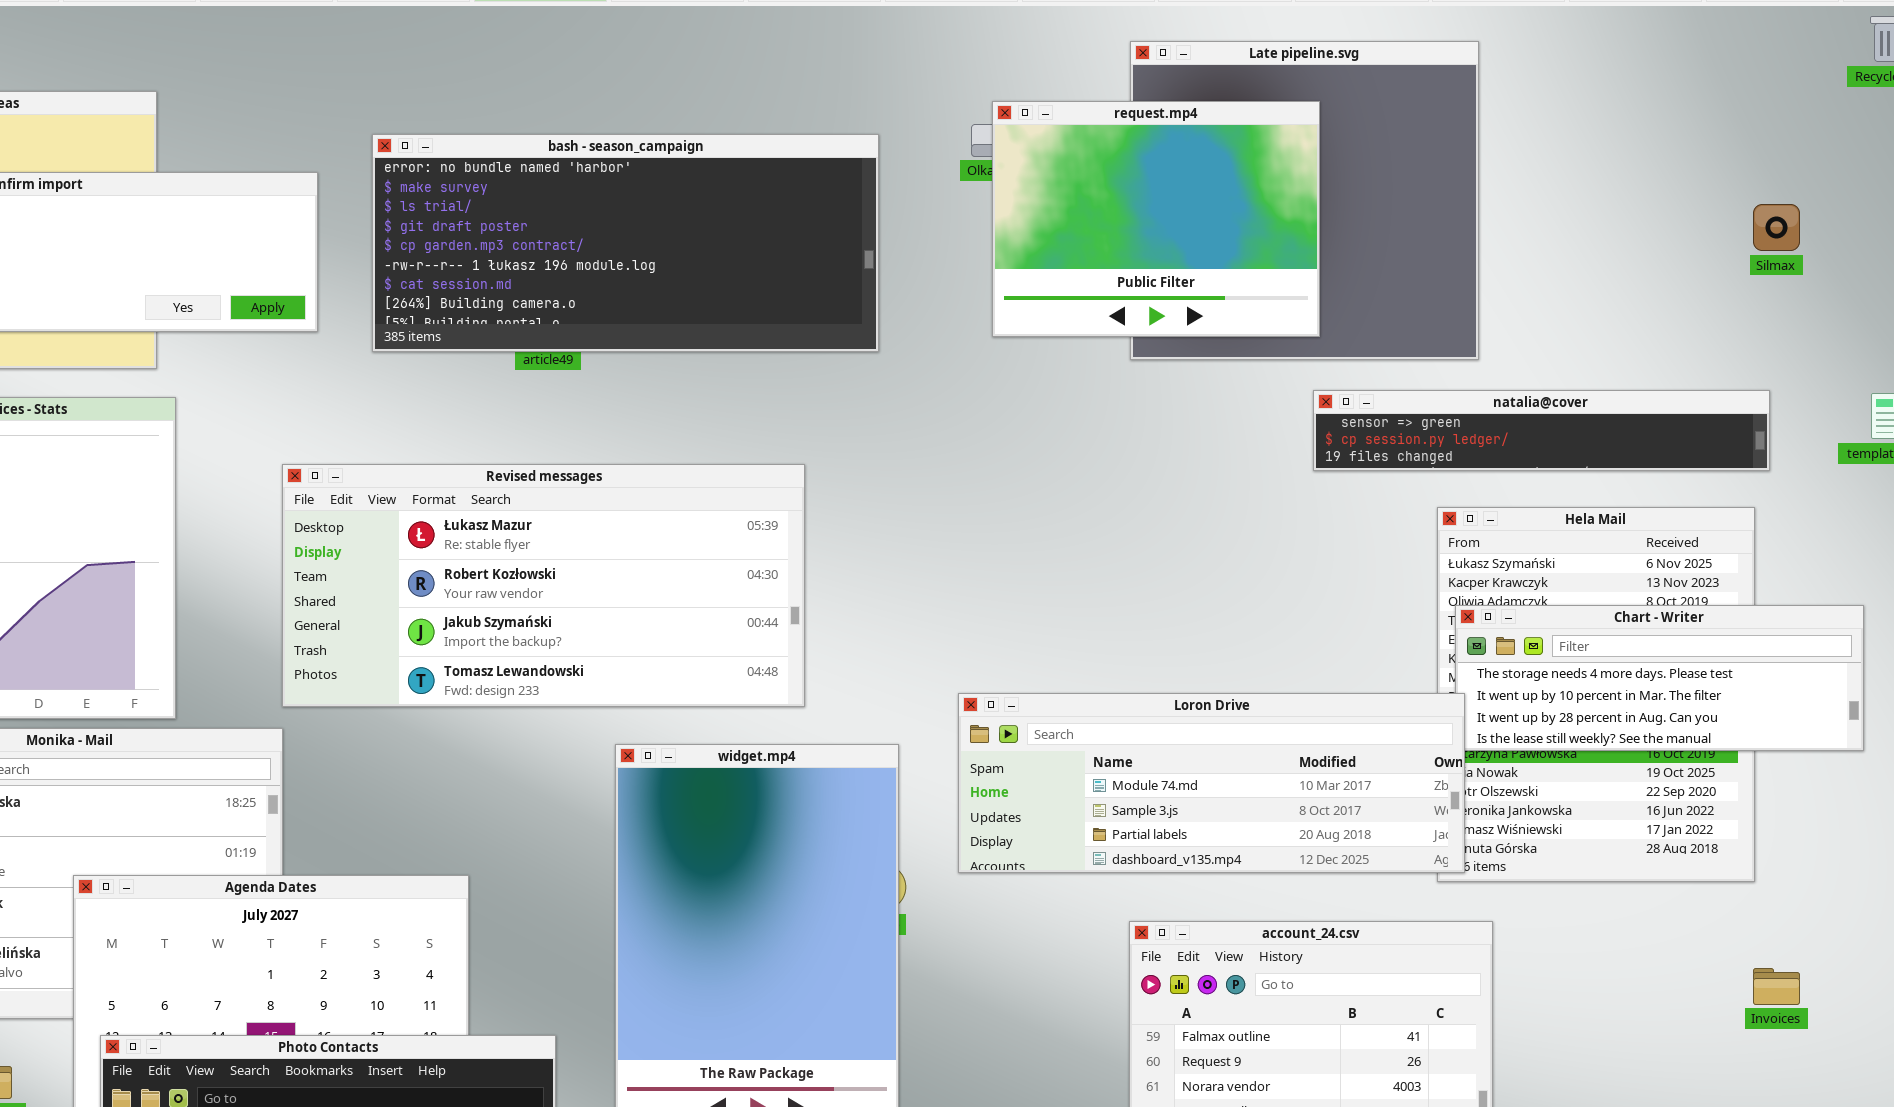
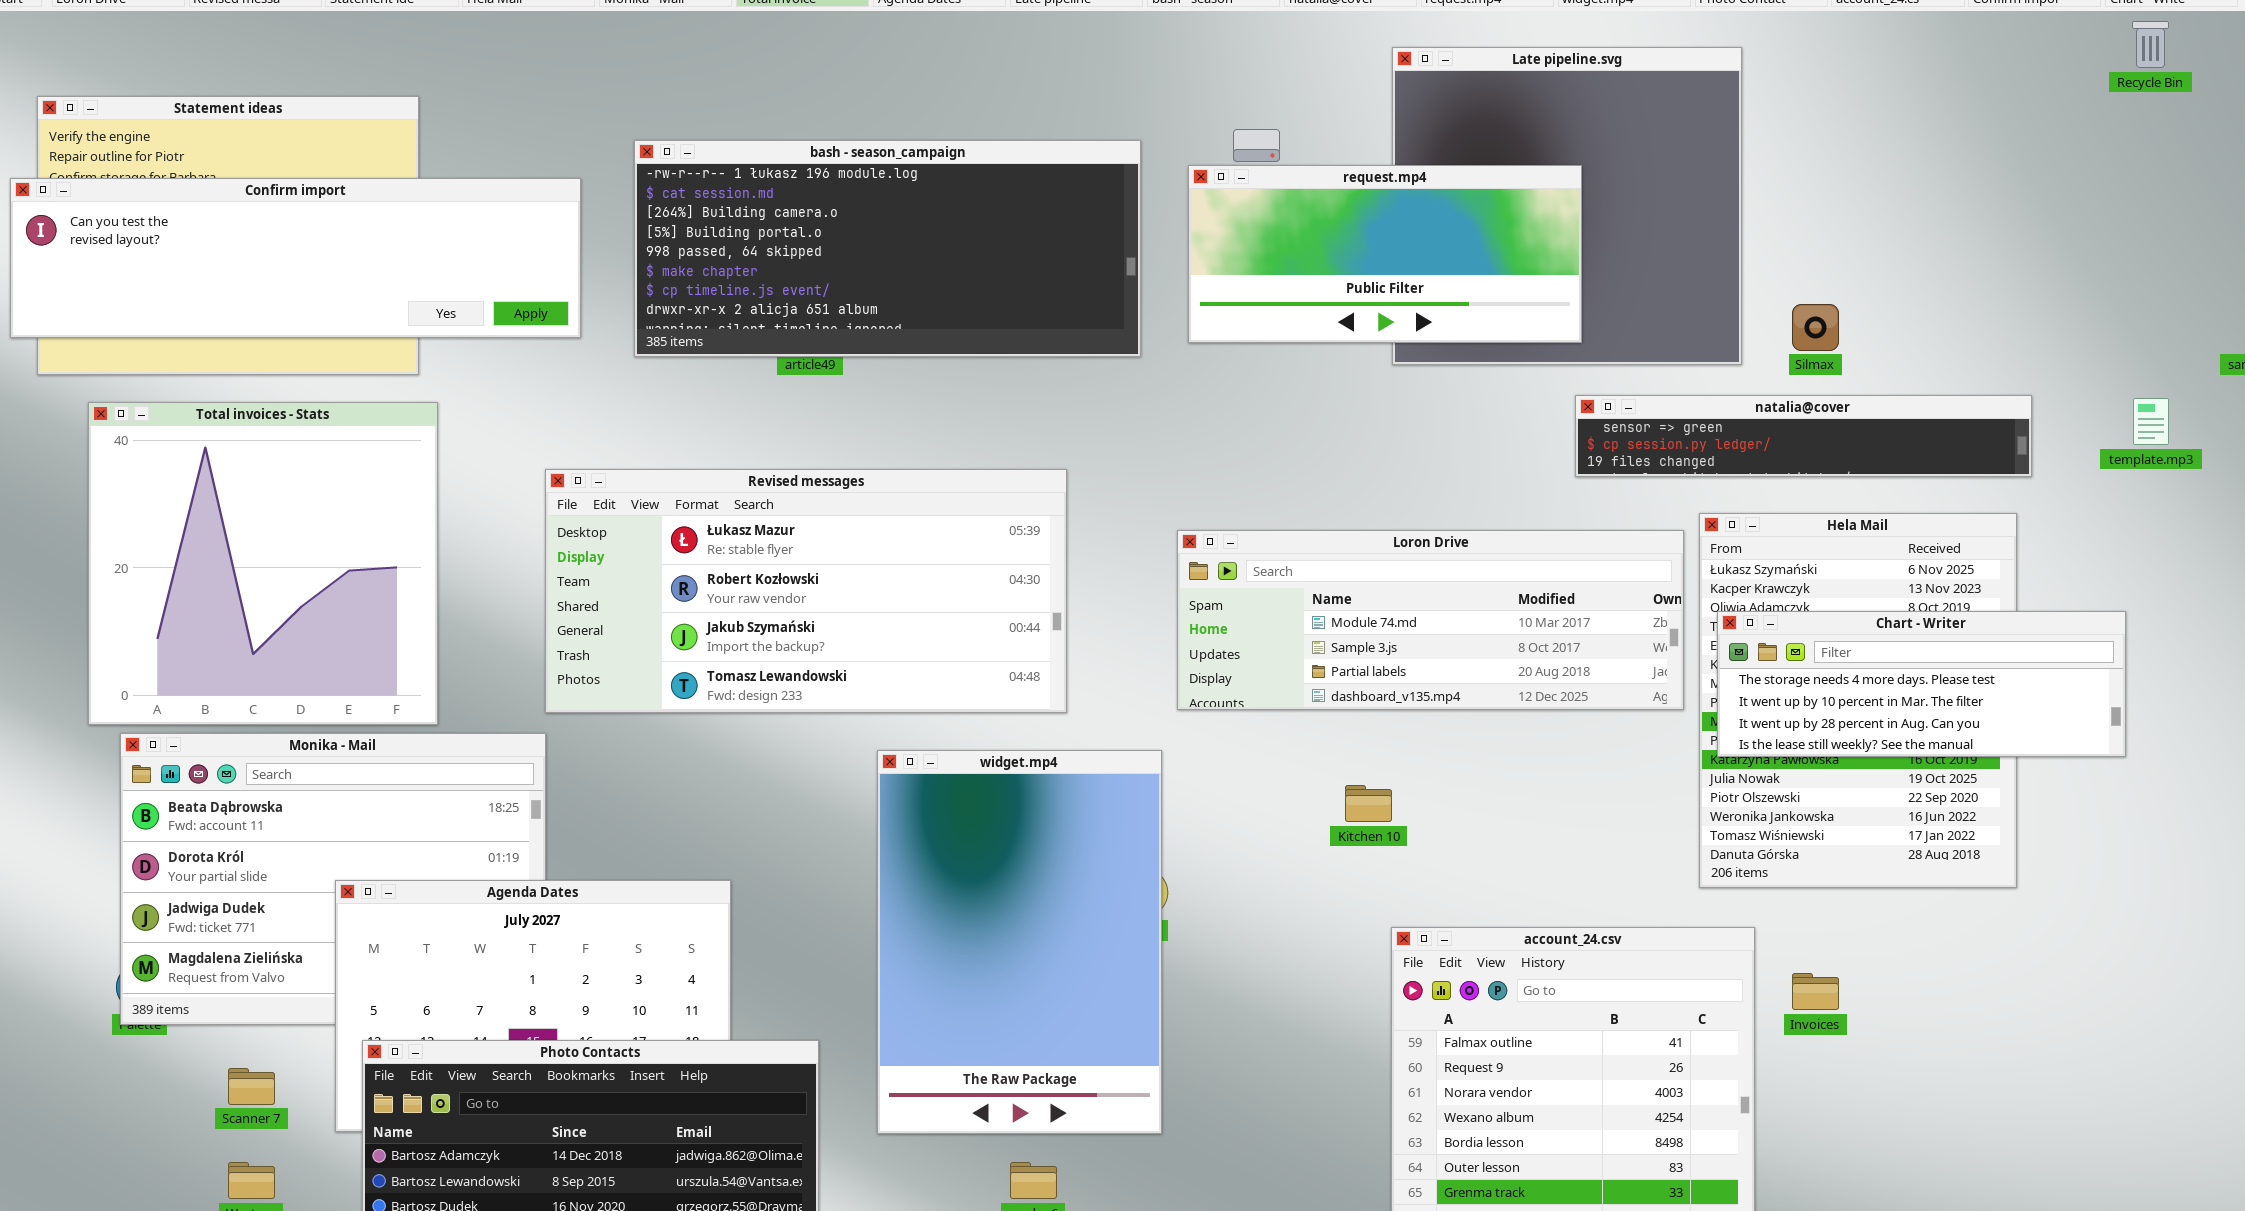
request.mp4: [992,101,1320,337] -> [1188,165,1582,343], resized
bash - season_campaign: [372,134,879,352] -> [634,140,1141,357], scrolled down 5 rows
Silmax: [1753,204,1800,251] -> [1792,304,1839,351], moved
Loron Drive: [958,693,1465,873] -> [1177,530,1684,710], moved
Invoices: [1753,968,1800,1005] -> [1792,973,1839,1010], moved

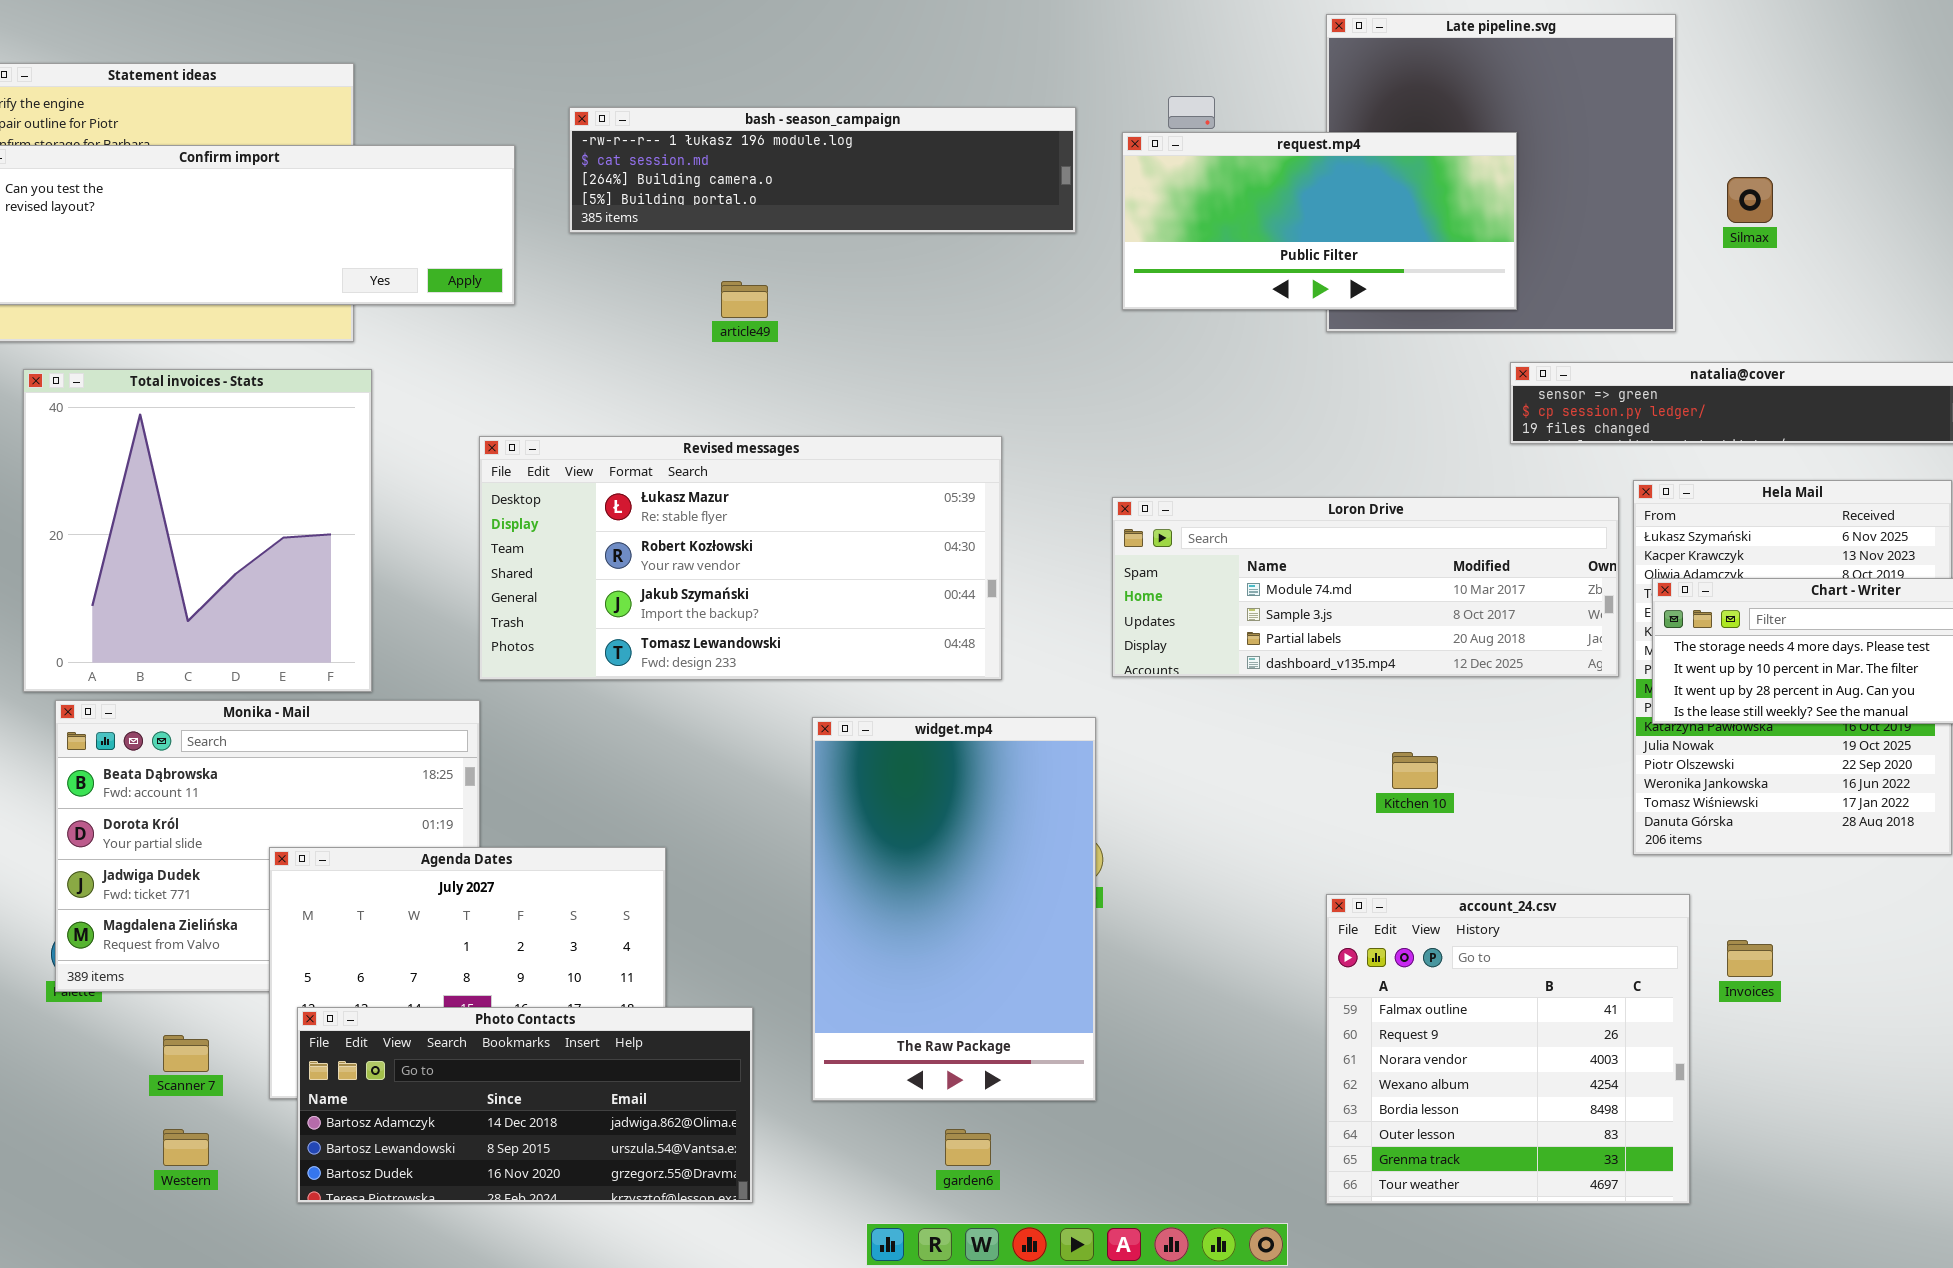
bash - season_campaign: [634,140,1141,357] -> [569,107,1076,233], resized
Silmax: [1792,304,1839,351] -> [1727,177,1773,223], moved
Kitchen 10: [1345,785,1392,822] -> [1392,752,1438,789], moved

